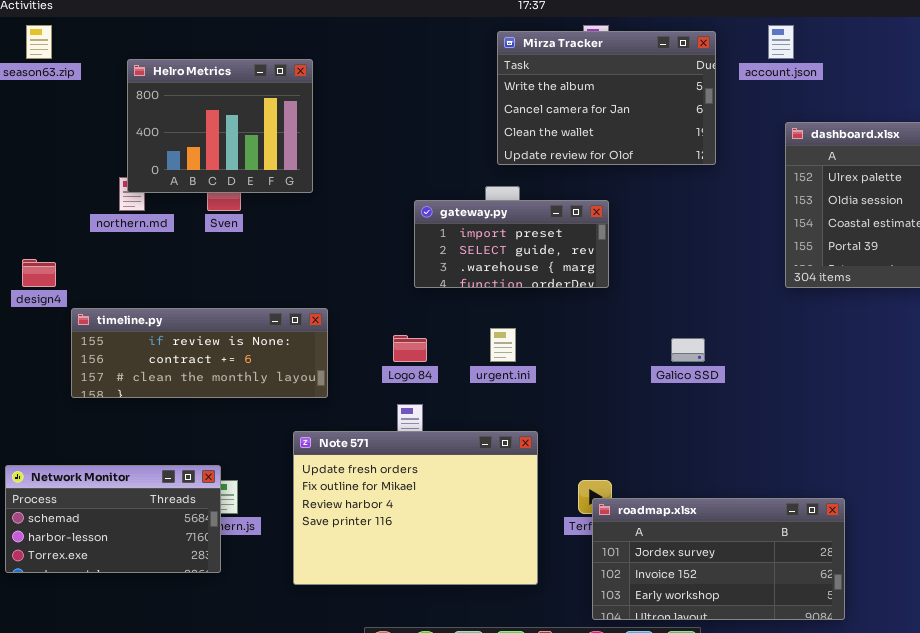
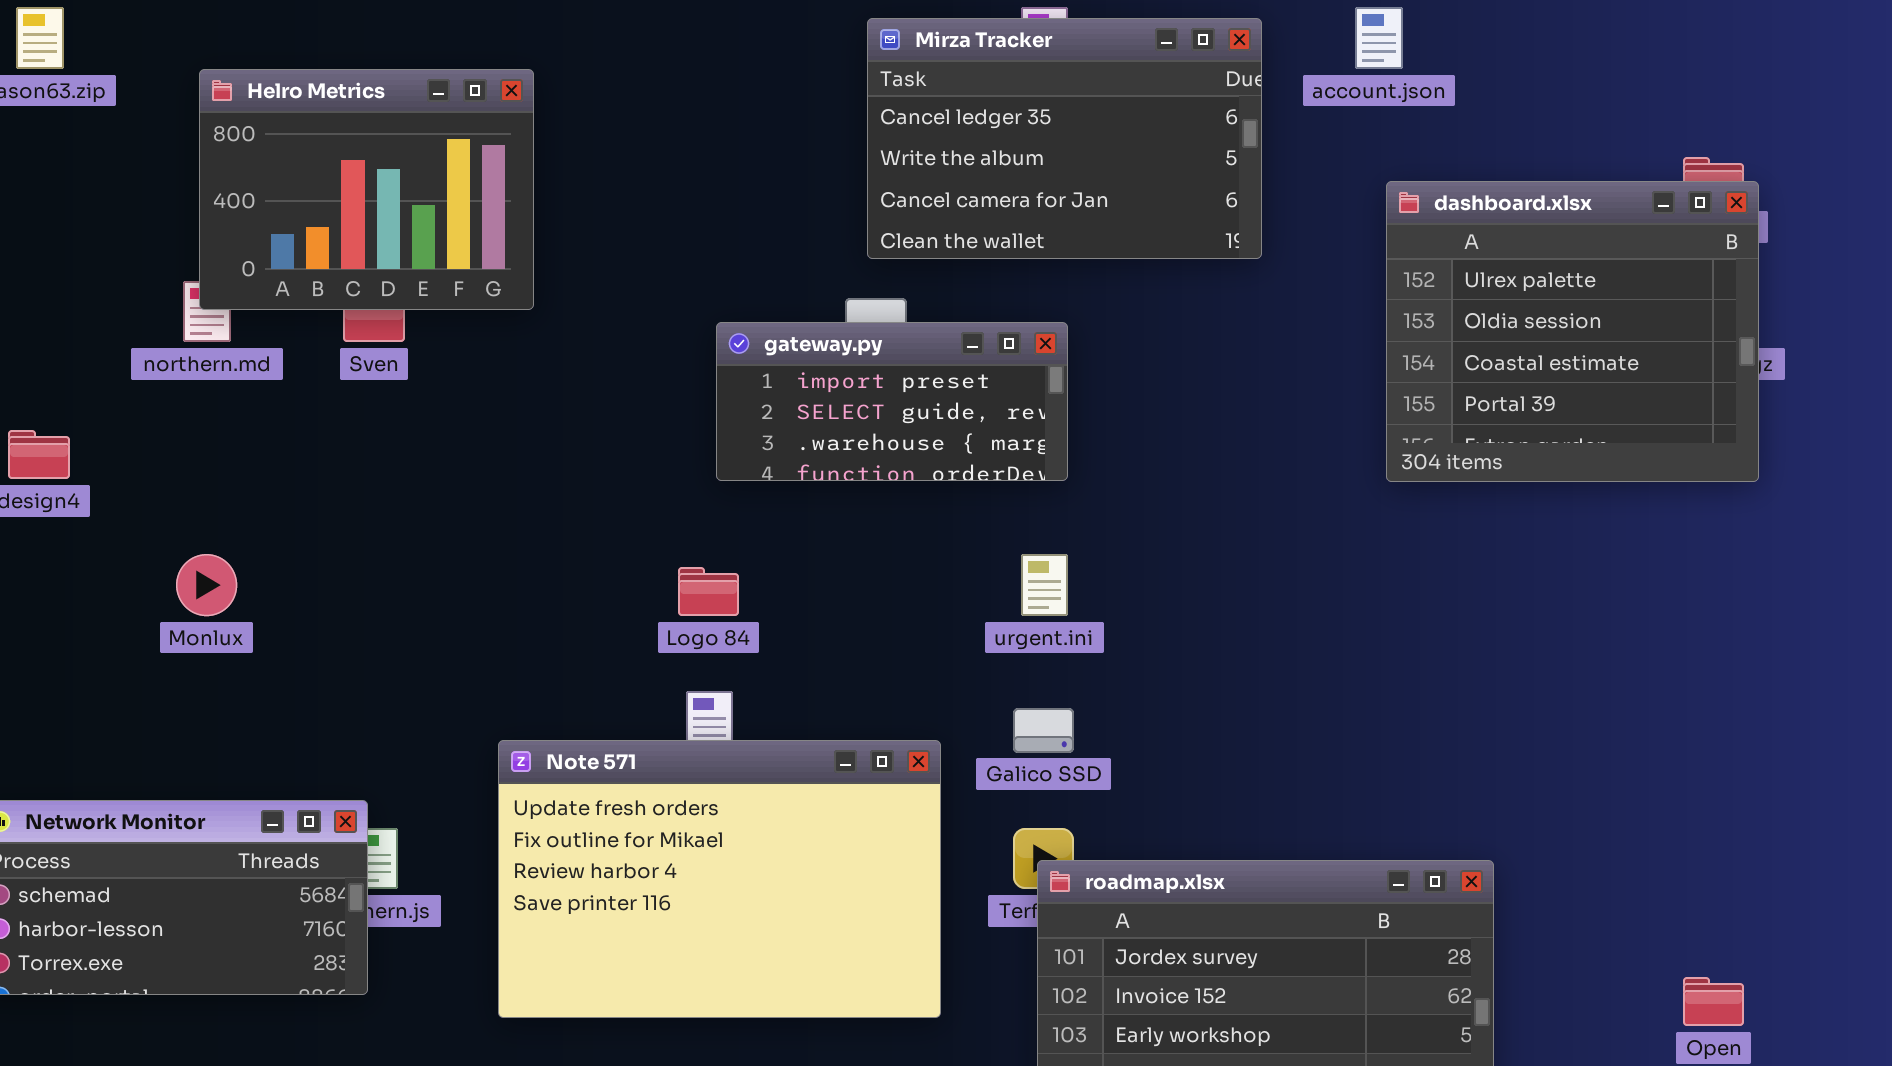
Mirza Tracker: [497,31,716,165] -> [867,18,1262,259], scrolled up 1 row
timeline.py: [71,308,328,398] -> none, closed
urgent.ini: [490,328,516,362] -> [1021,554,1068,616], moved
Galico SSD: [671,338,705,362] -> [1013,708,1074,753], moved

